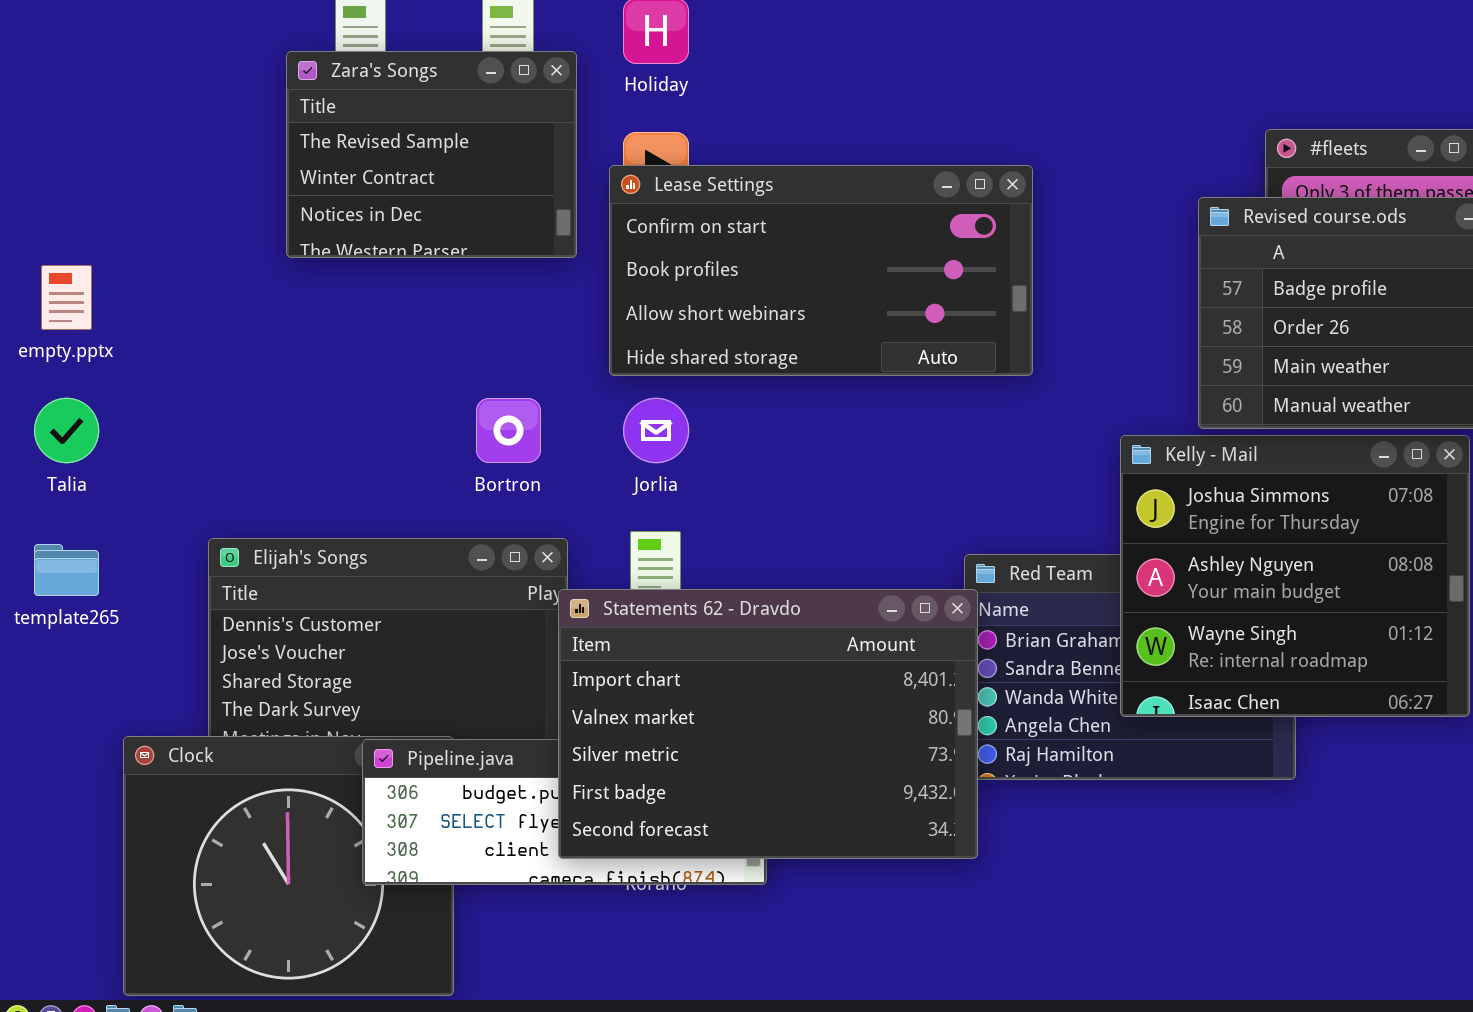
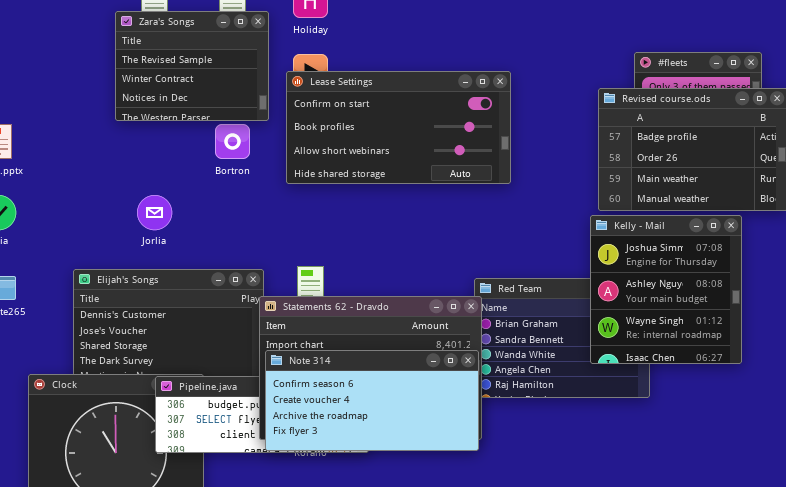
Bortron: [476,398,541,463] -> [215,124,250,159], moved
Jorlia: [623,398,689,463] -> [137,195,172,230], moved
Kelly - Mail: [1120,435,1470,717] -> [590,215,742,364], resized
Note 314: none -> [265,350,479,451], opened

